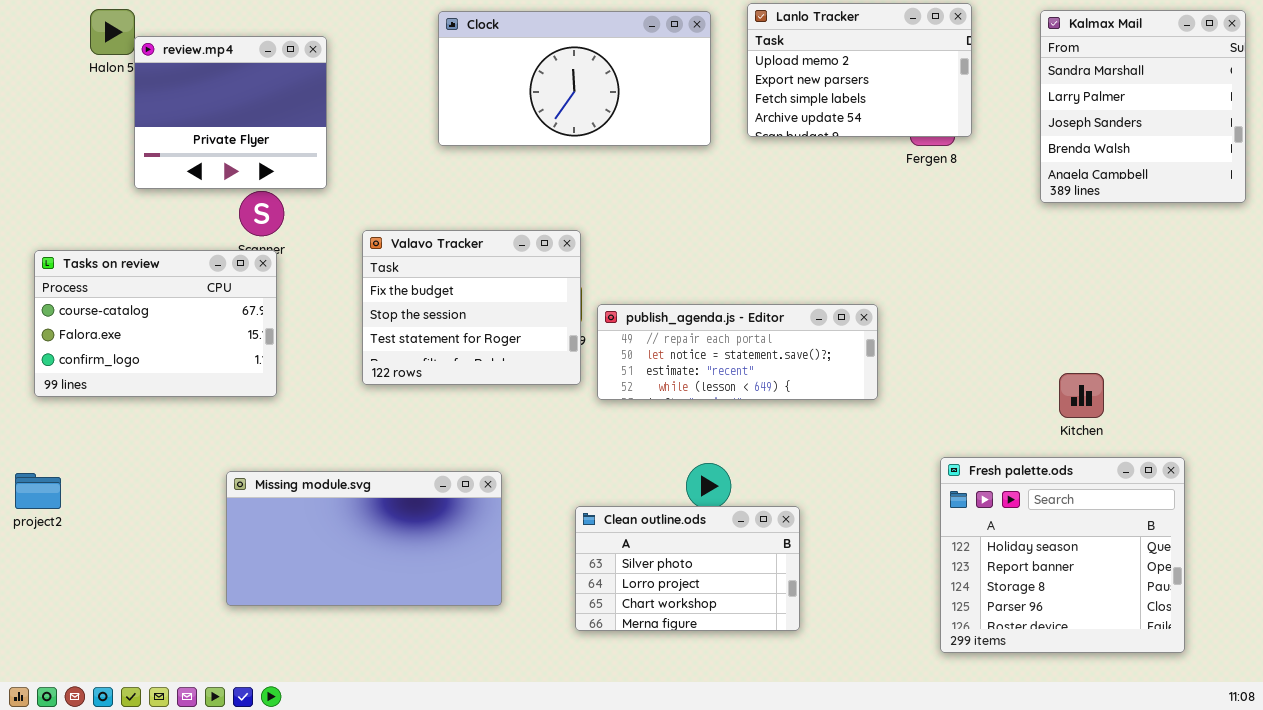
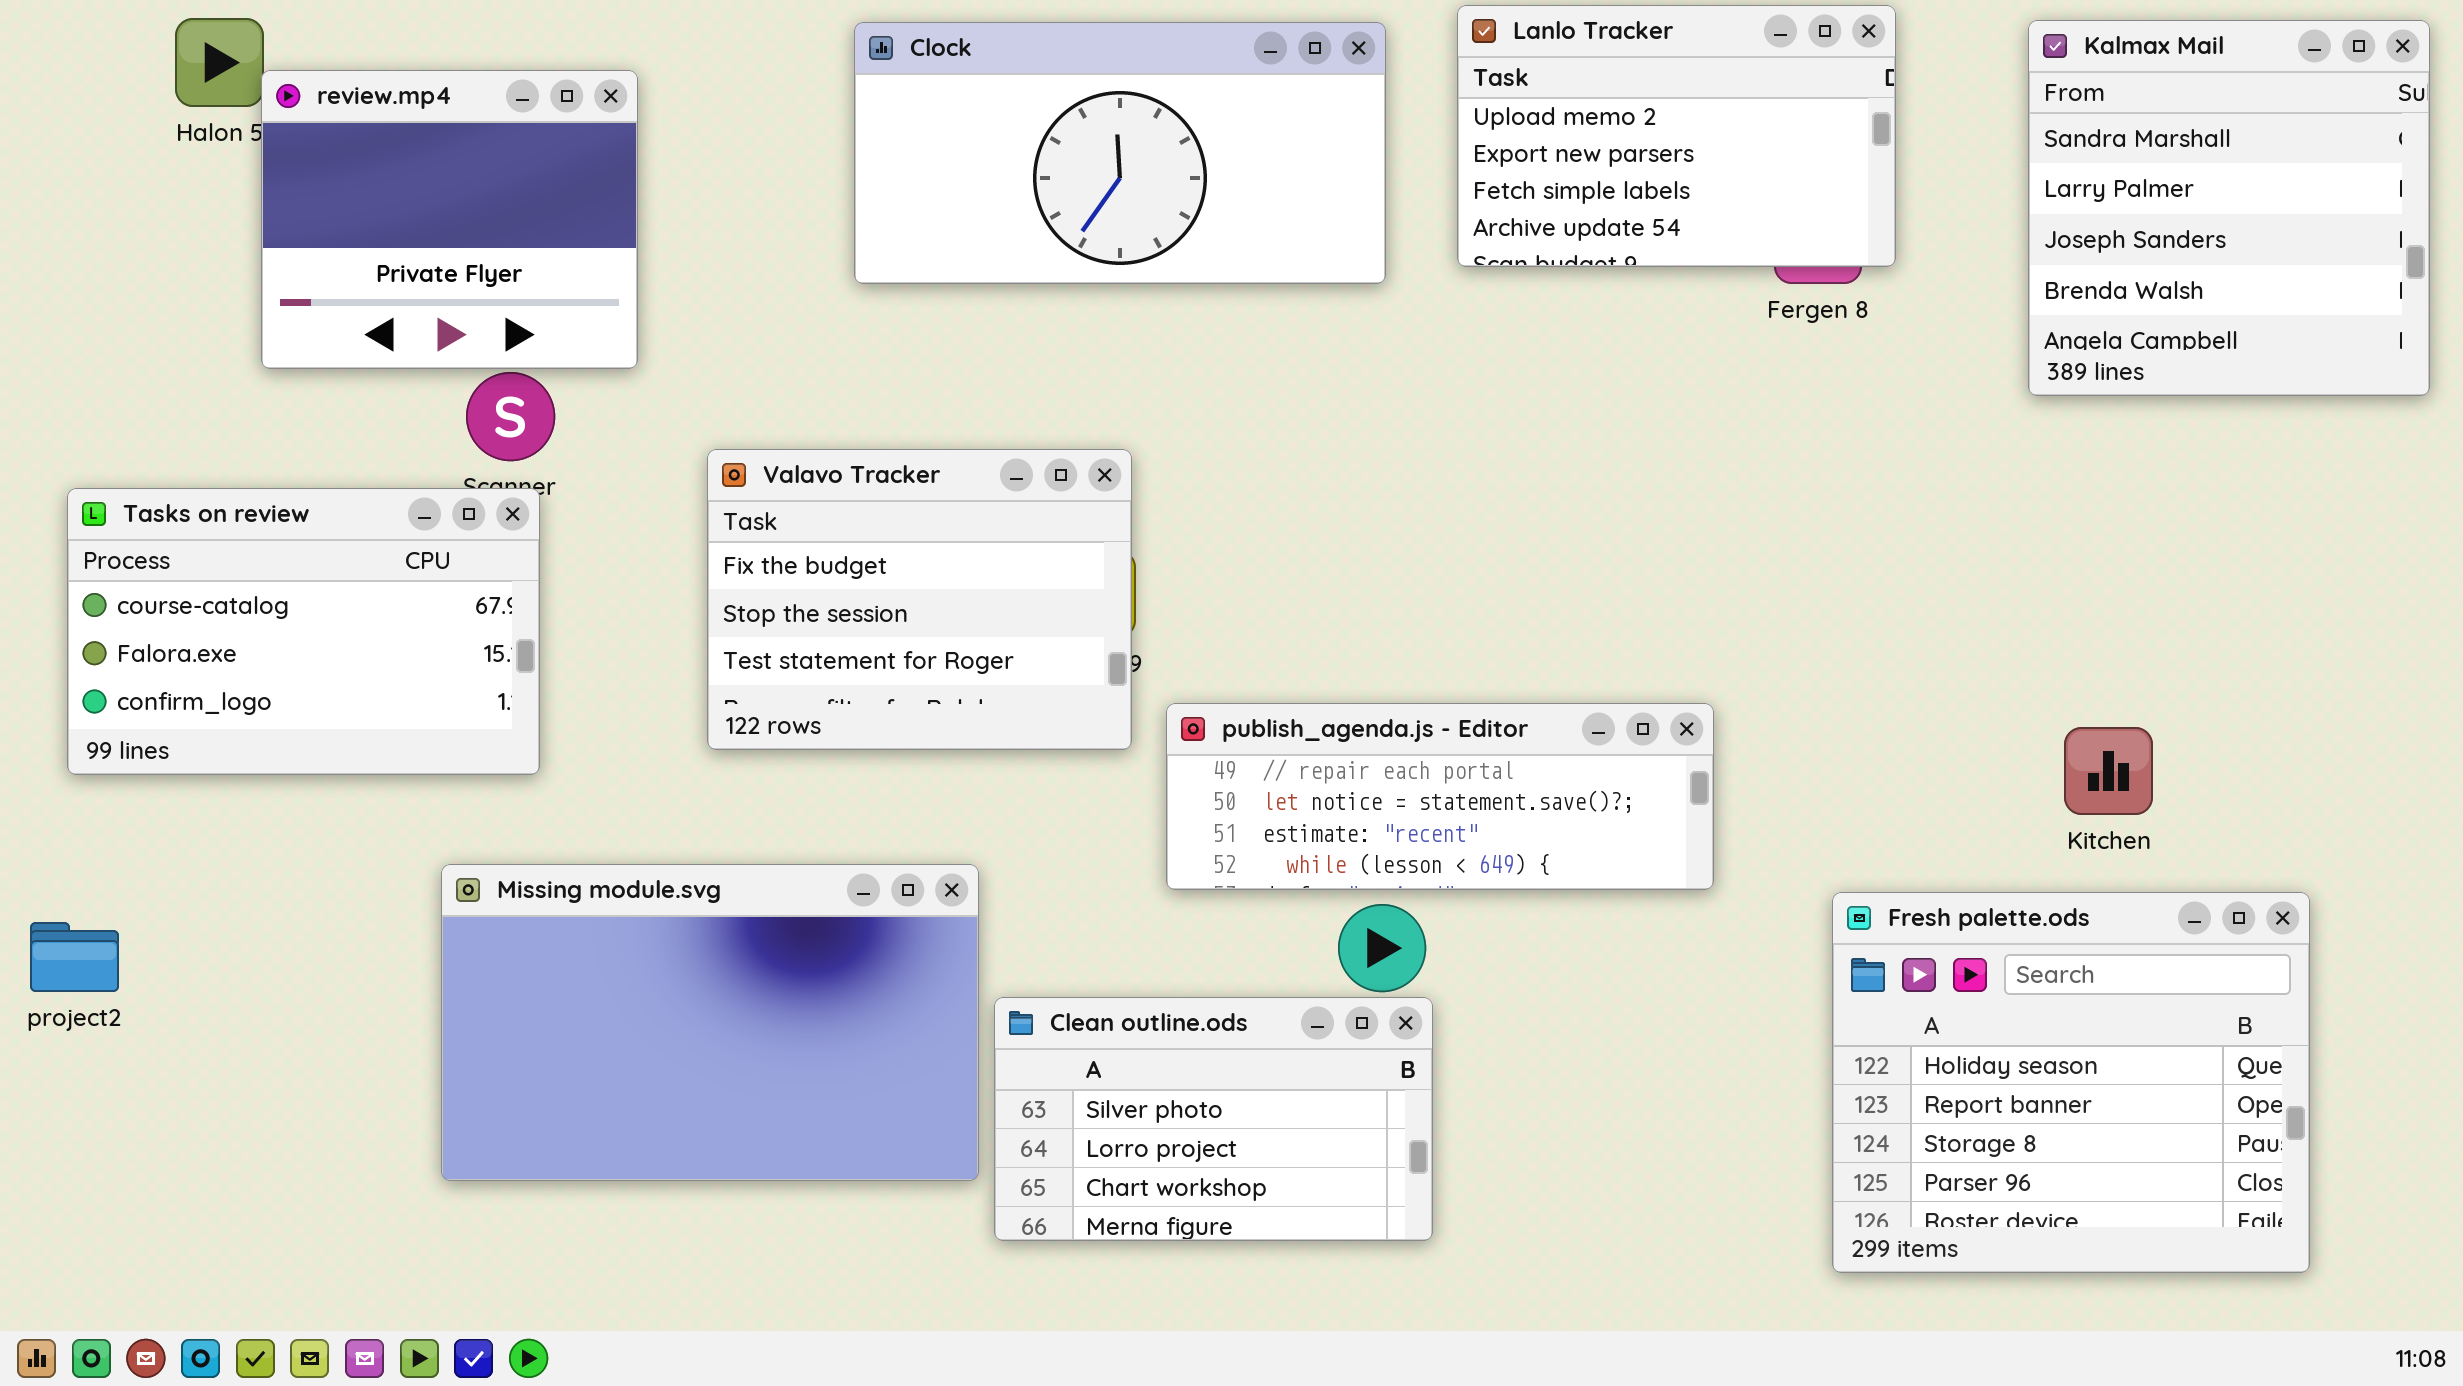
publish_agenda.js - Editor: [597,304,878,400] -> [1166,703,1714,890], moved
Missing module.svg: [226,471,502,606] -> [441,864,979,1181], resized
Clean outline.ods: [575,506,800,631] -> [994,997,1433,1241], moved

